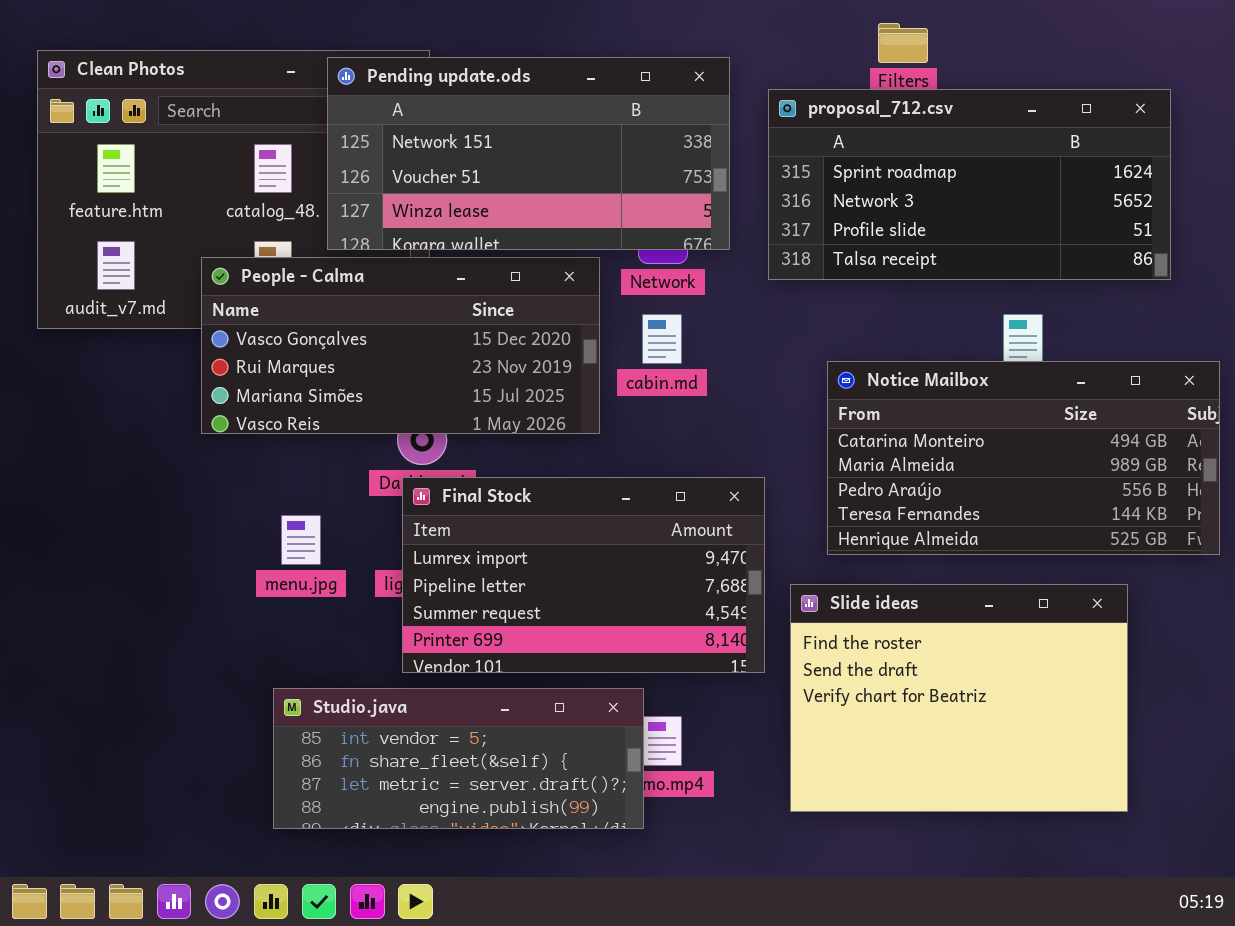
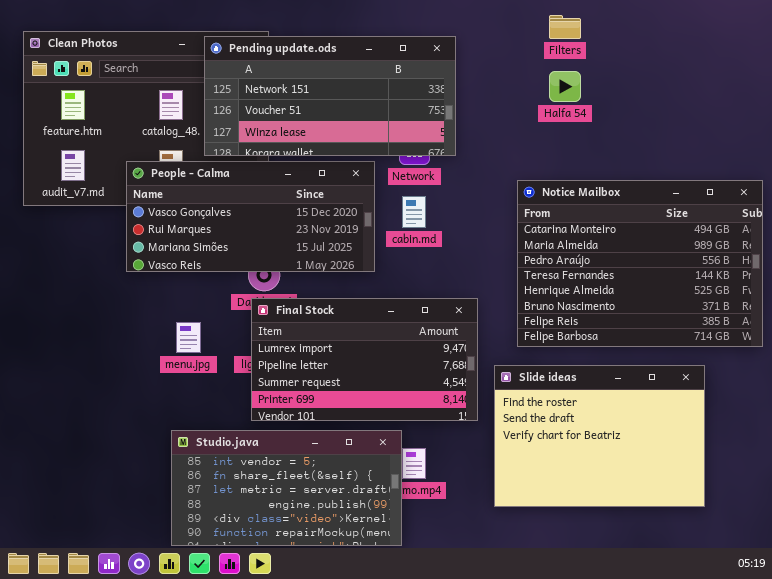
proposal_712.csv: [768,89,1171,280] -> none, closed
Notice Mailbox: [827,361,1220,555] -> [517,180,763,347], resized
Studio.java: [273,688,644,829] -> [171,430,402,546], resized

